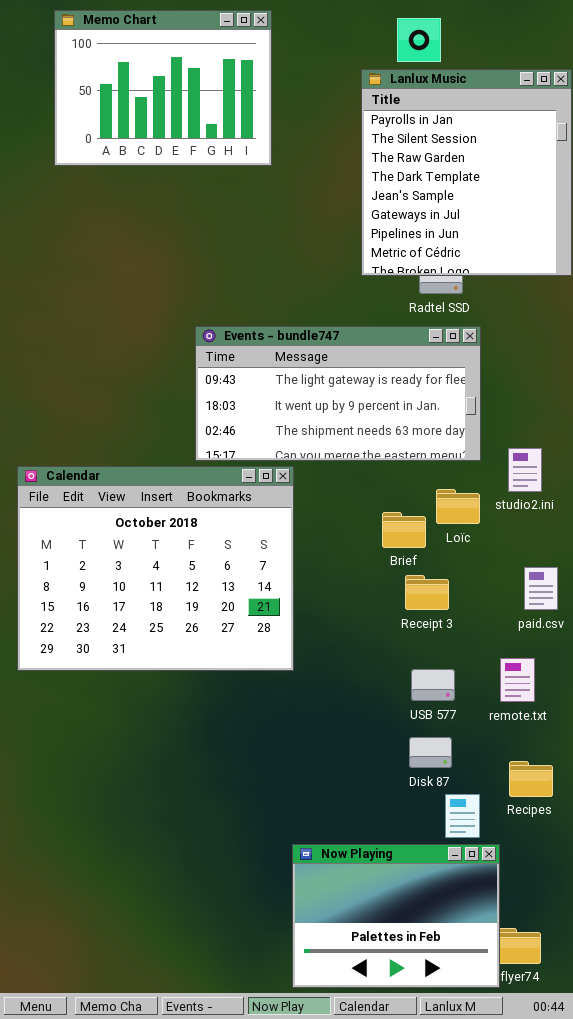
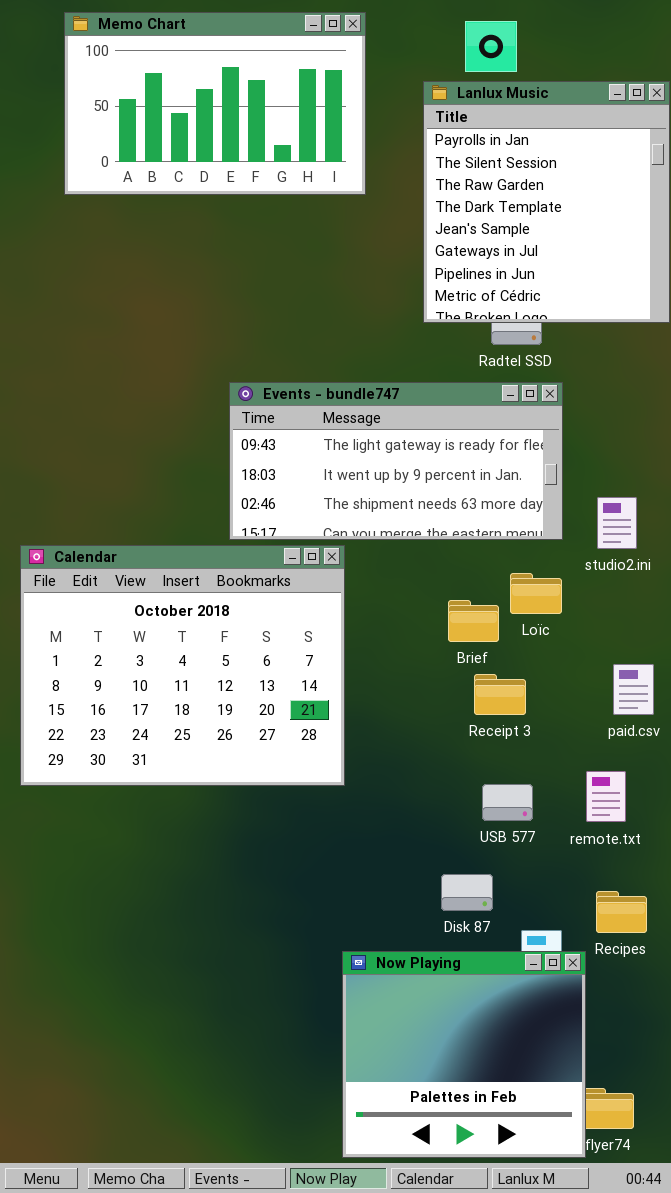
Memo Chart: [54,10,272,166] -> [64,12,366,195], resized
studio2.ini: [508,448,542,492] -> [597,497,637,549], moved
Disk 87: [409,737,452,768] -> [441,874,493,911], moved
Now Playing: [292,844,500,988] -> [342,951,586,1158], resized

